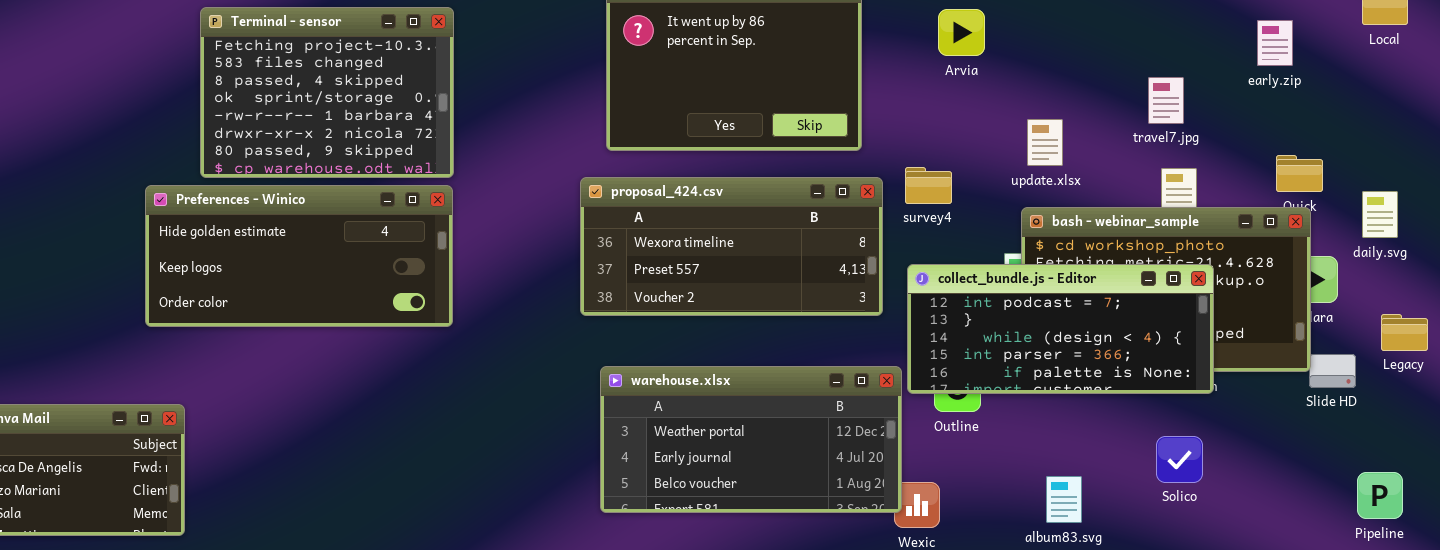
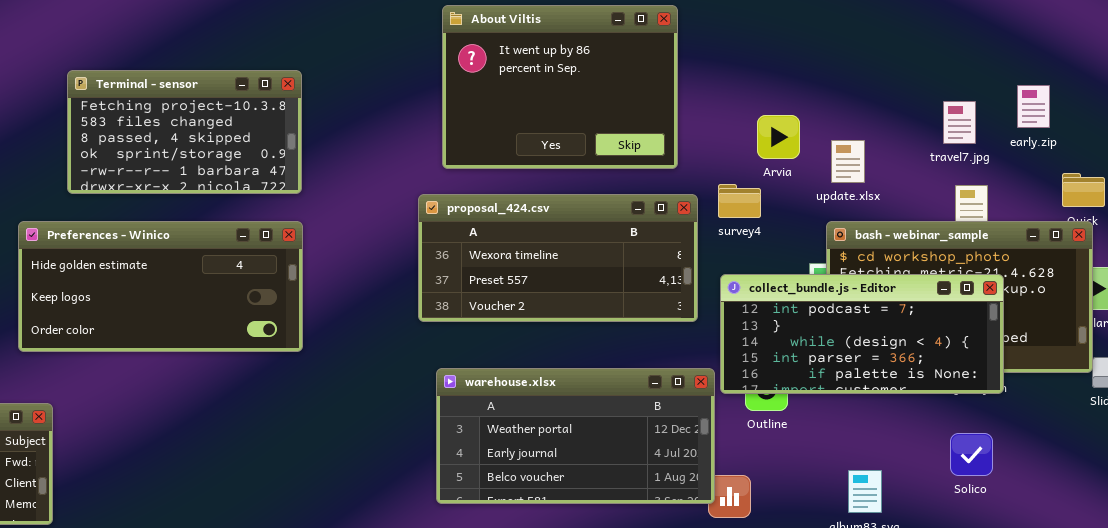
Terminal - sensor: [200,7,454,178] -> [67,70,302,194], resized
Arvia: [938,9,985,56] -> [757,115,800,159], moved
early.zip: [1257,20,1293,66] -> [1017,85,1050,128], moved
Preferences - Winico: [145,185,453,327] -> [18,221,303,352], moved

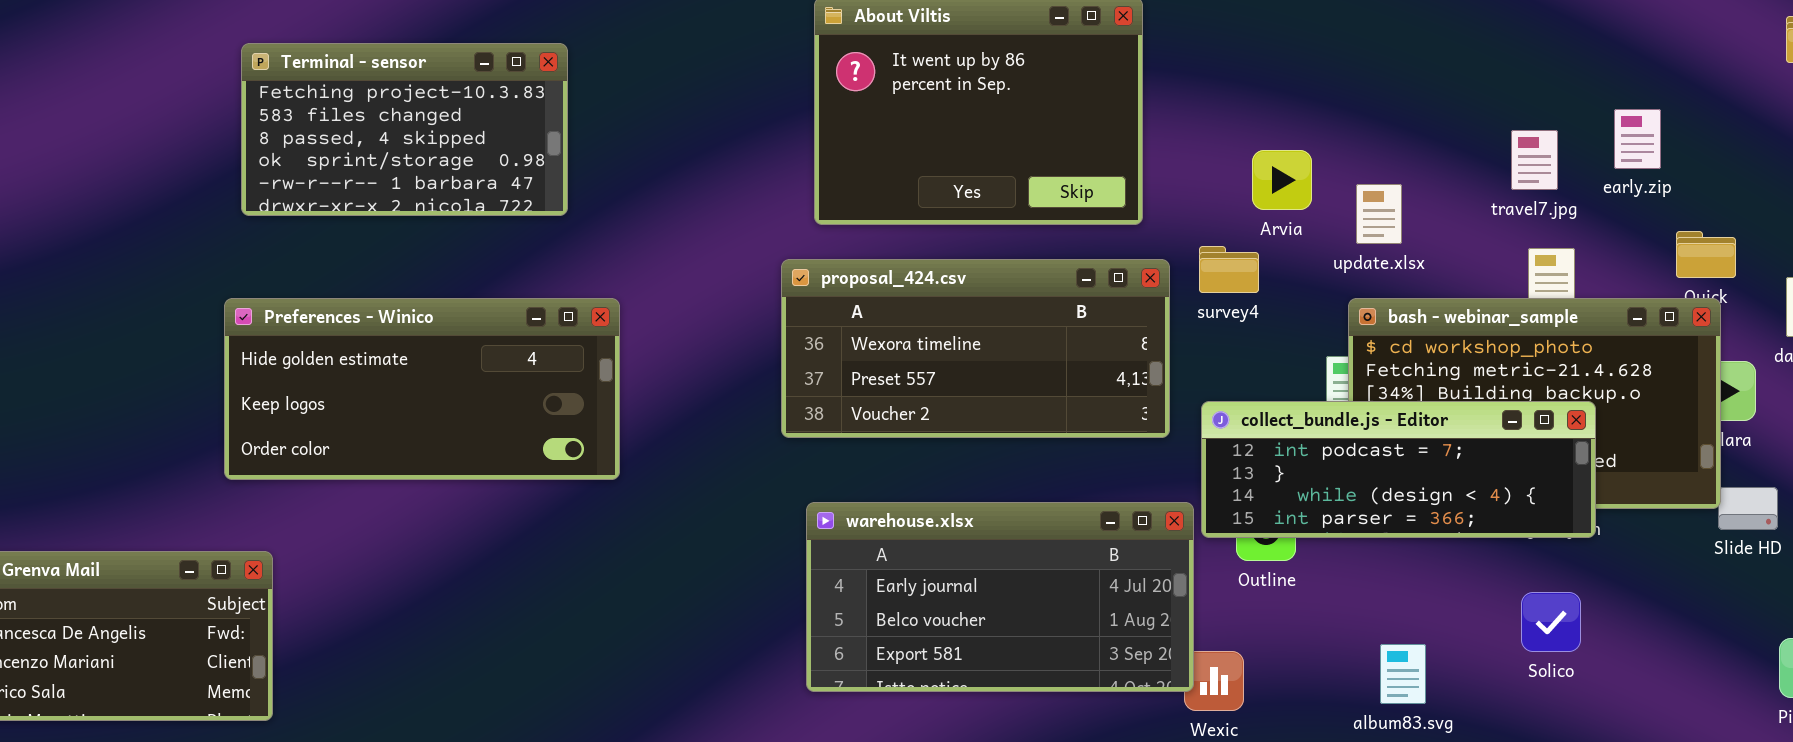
Terminal - sensor: [67,70,302,194] -> [241,43,568,216], moved
collect_bundle.js - Editor: [720,274,1004,394] -> [1201,401,1596,538], resized
warehouse.xlsx: [436,368,715,504] -> [806,502,1194,692], scrolled down 1 row

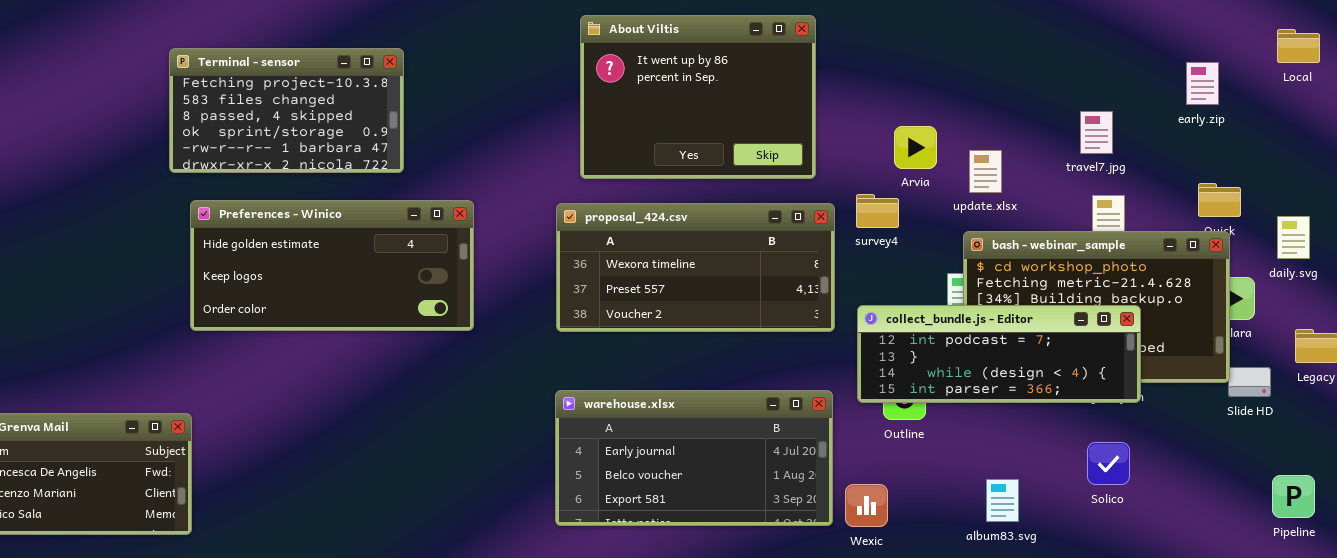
early.zip: [1614,109,1661,169] -> [1186,62,1219,105], moved
Preferences - Winico: [224,298,620,480] -> [190,200,474,331], moved
warehouse.xlsx: [806,502,1194,692] -> [555,390,833,526], moved

